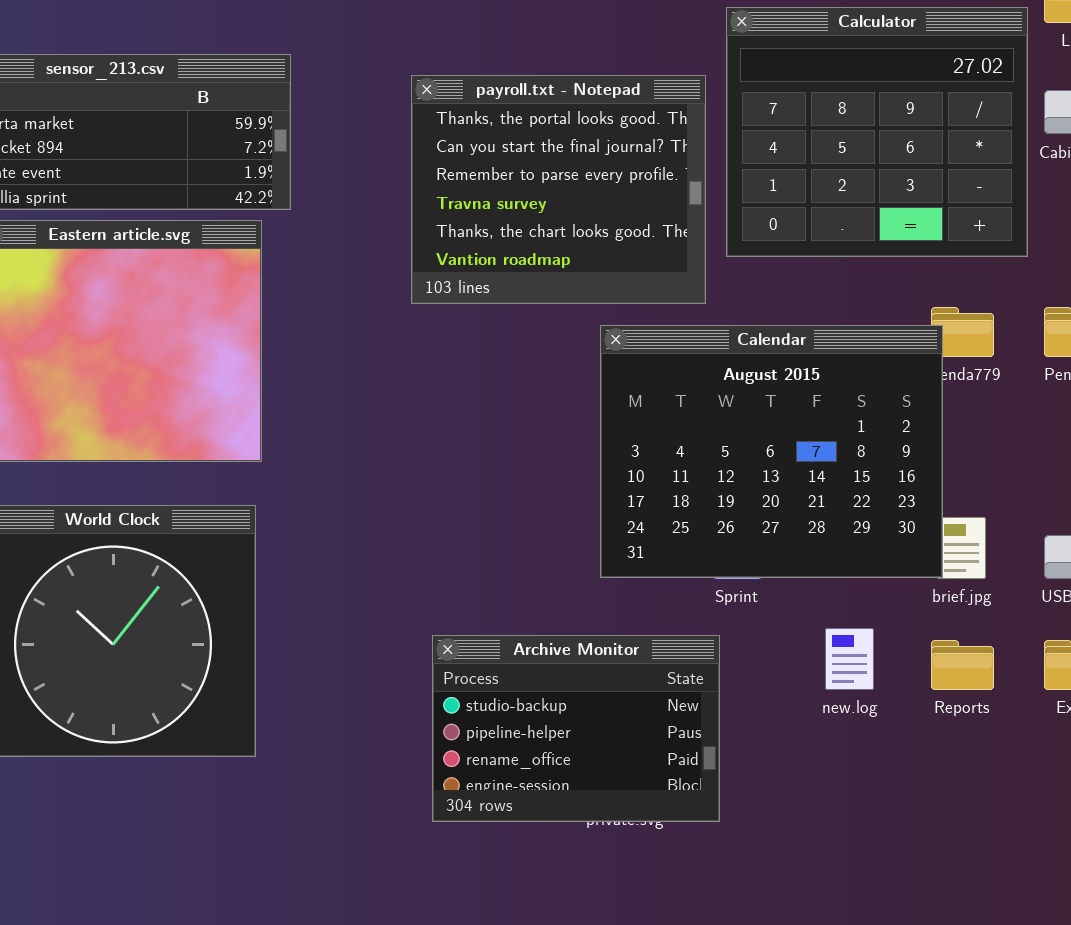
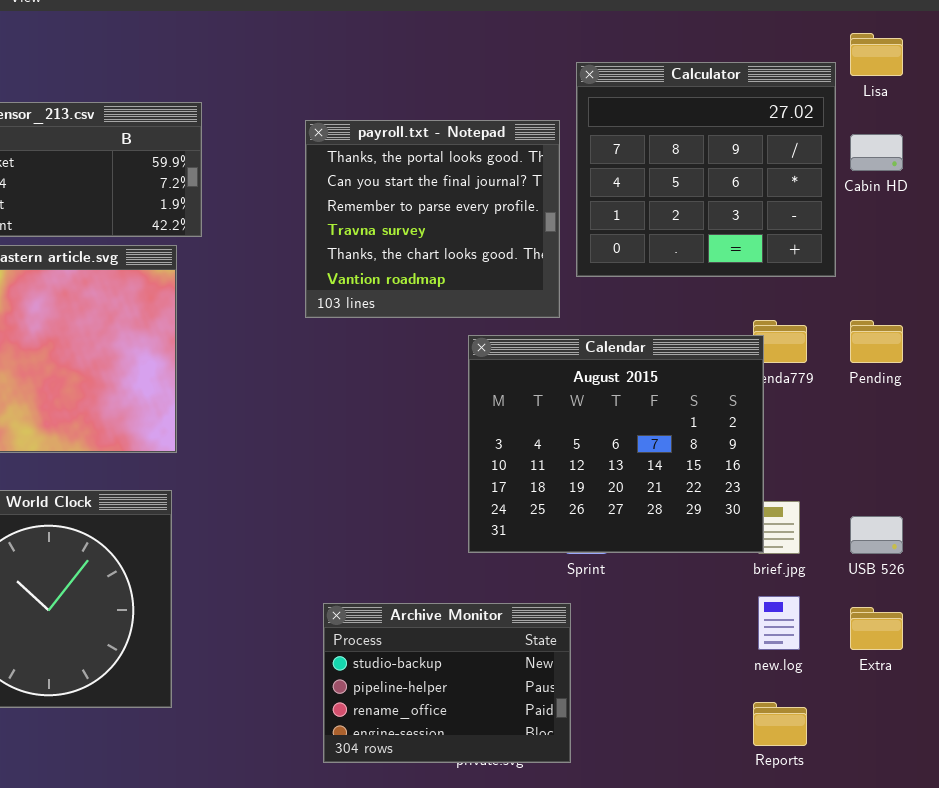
new.log: [825,628,874,690] -> [758,596,800,650], moved
Reports: [931,640,994,690] -> [753,702,807,746], moved

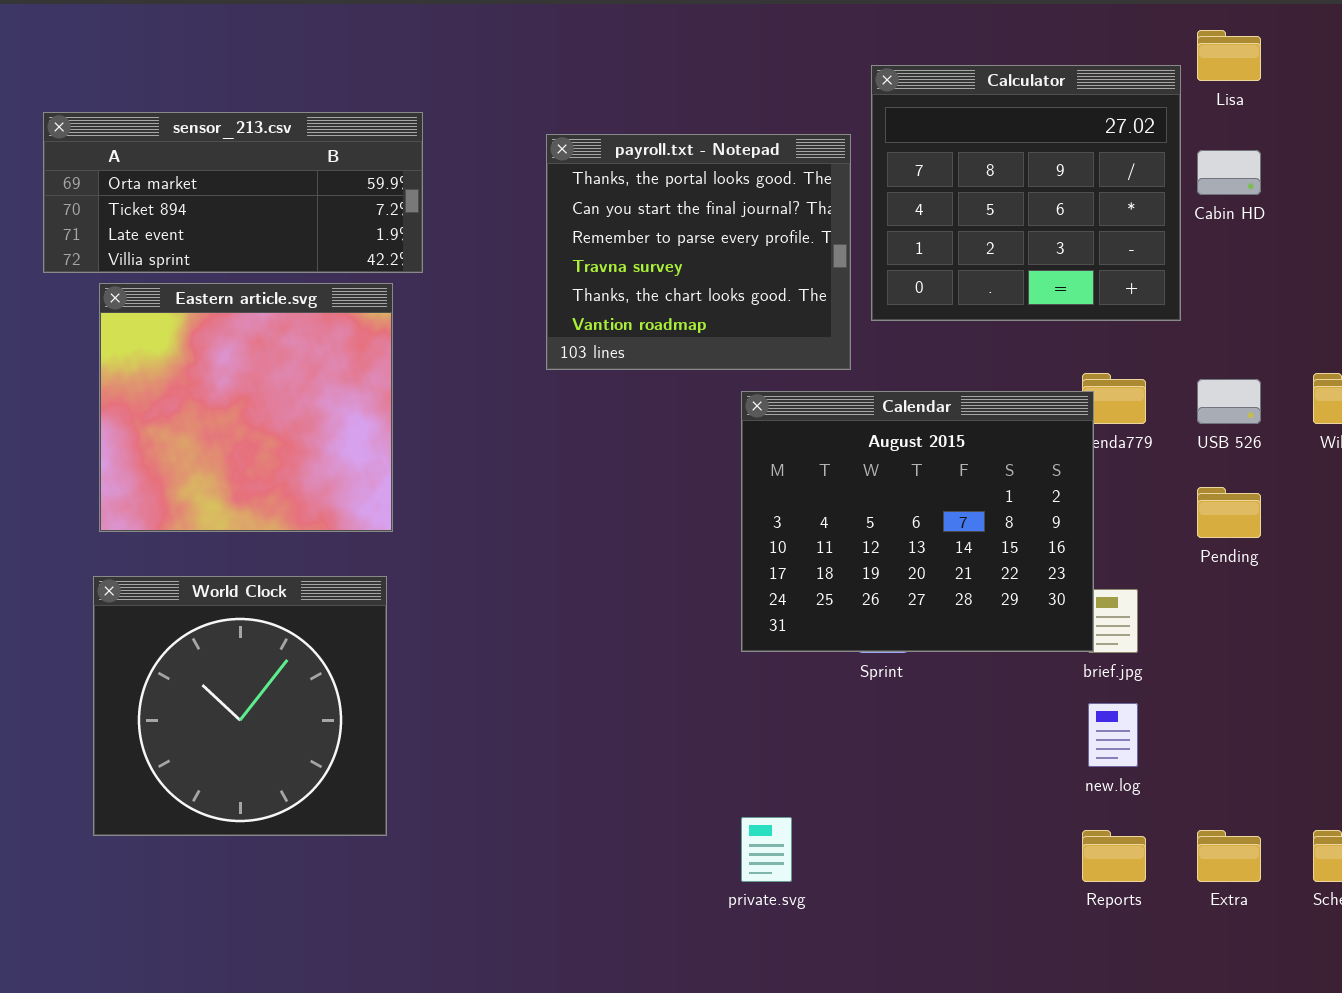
Pending: [850,320,903,363] -> [1197,487,1261,538], moved
USB 526: [850,516,903,554] -> [1197,379,1261,424], moved
Archive Monitor: [323,603,571,763] -> none, closed
Extra: [850,607,903,650] -> [1197,830,1261,882], moved

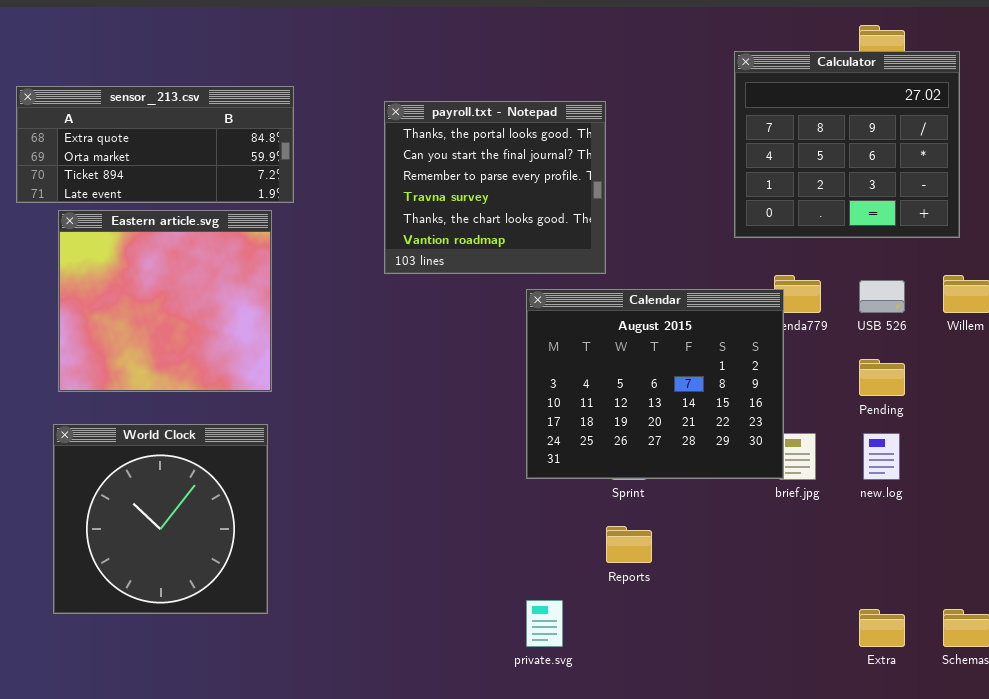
Calculator: [871,65,1181,321] -> [734,51,960,238], moved
sensor_213.csv: [43,112,423,273] -> [16,86,294,203], scrolled up 1 row
new.log: [1088,703,1138,767] -> [863,433,900,480], moved
Reports: [1082,830,1146,882] -> [606,526,652,563], moved

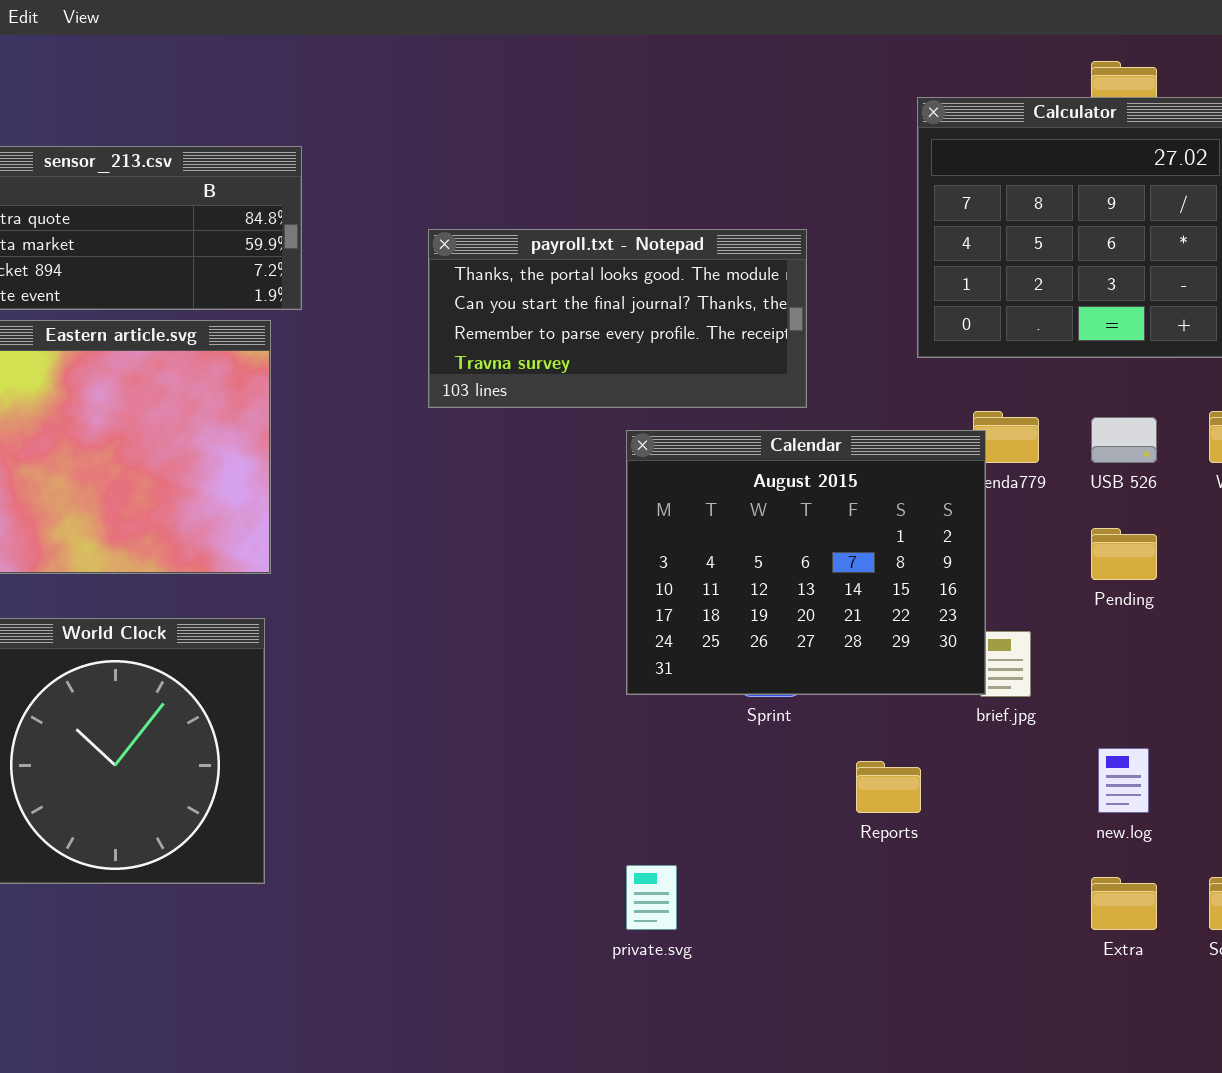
payroll.txt - Notepad: [384,101,606,274] -> [428,229,807,408], resized
new.log: [863,433,900,480] -> [1098,748,1149,813], moved
Reports: [606,526,652,563] -> [856,761,921,813], moved

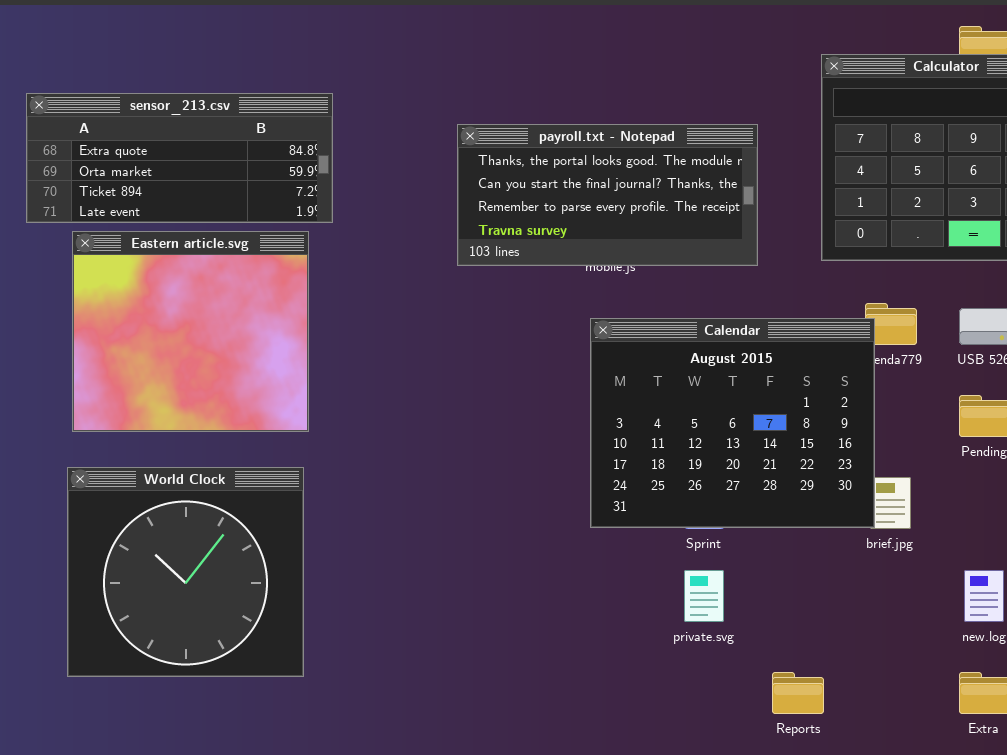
payroll.txt - Notepad: [428,229,807,408] -> [457,124,758,266], moved
Reports: [856,761,921,813] -> [772,672,824,714], moved
private.svg: [626,865,677,930] -> [684,570,724,622], moved

